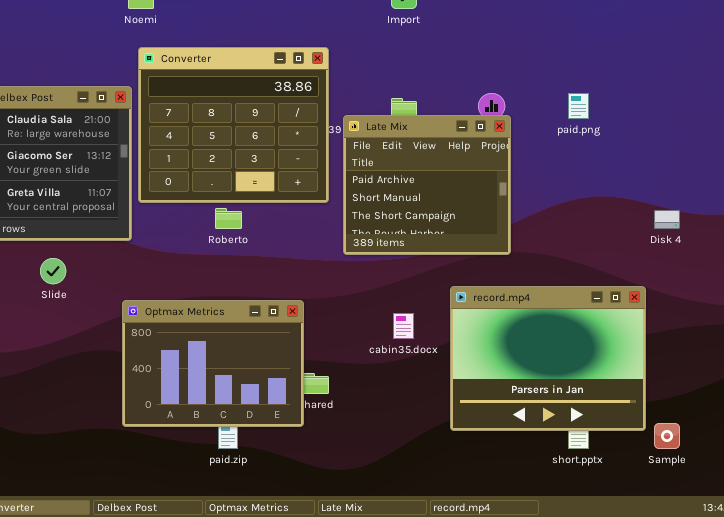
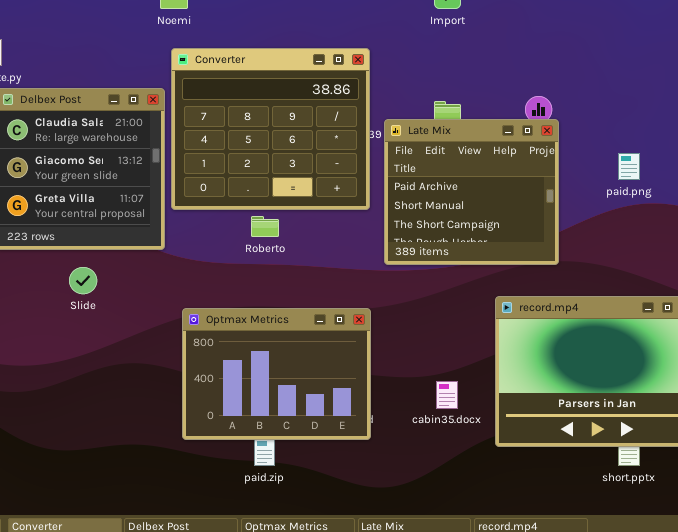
paid.png: [568,93,589,119] -> [618,153,640,180], moved
Optmax Metrics: [122,300,304,427] -> [182,308,371,440], moved
cabin35.docx: [393,313,414,339] -> [436,381,458,409], moved

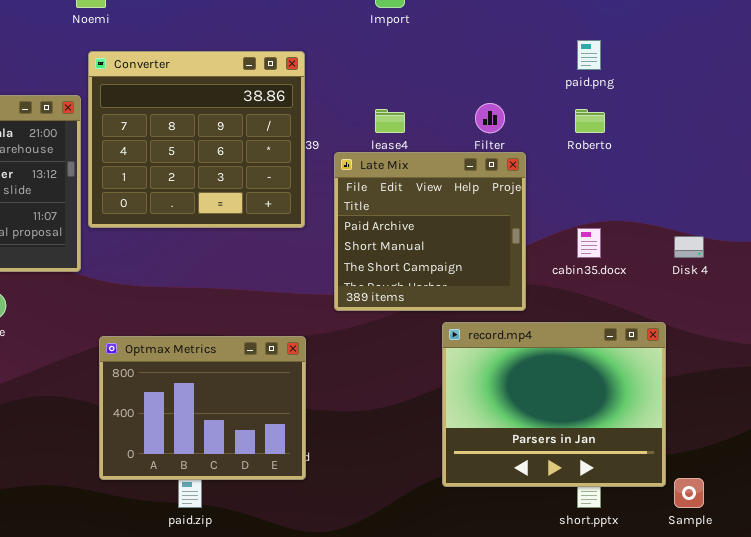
Late Mix: [384,119,559,265] -> [334,152,526,311], moved
paid.png: [618,153,640,180] -> [577,40,601,70], moved
Roberto: [251,216,279,237] -> [575,109,605,133], moved
cabin35.docx: [436,381,458,409] -> [577,228,601,258], moved

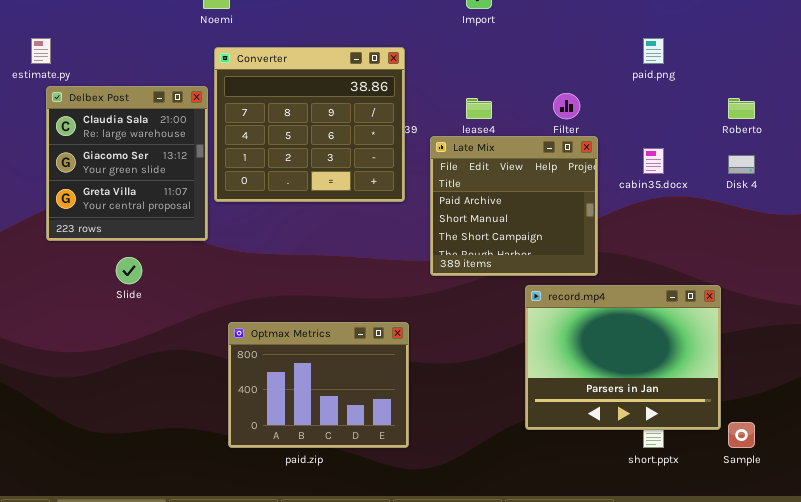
Roberto: [575,109,605,133] -> [728,98,755,119], moved
cabin35.docx: [577,228,601,258] -> [643,148,664,174], moved
Disk 4: [674,236,704,258] -> [728,155,755,174], moved
Optmax Metrics: [99,336,306,480] -> [228,322,409,448], moved

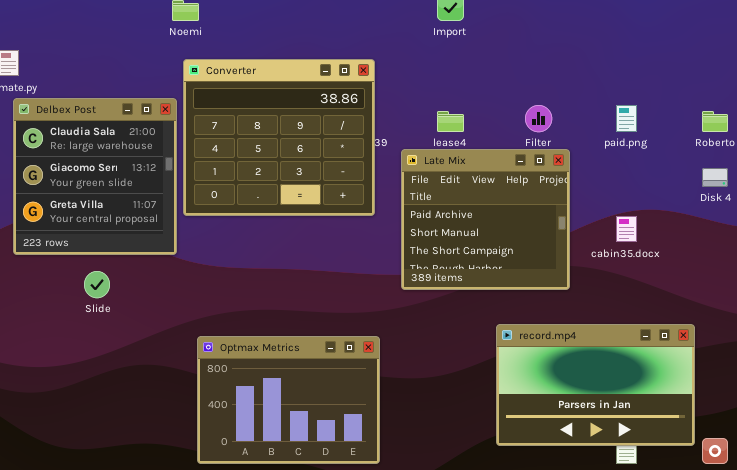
paid.png: [643,38,664,64] -> [616,105,637,132], moved
cabin35.docx: [643,148,664,174] -> [616,216,637,242], moved
record.mp4: [525,285,721,430] -> [496,324,695,446], resized

